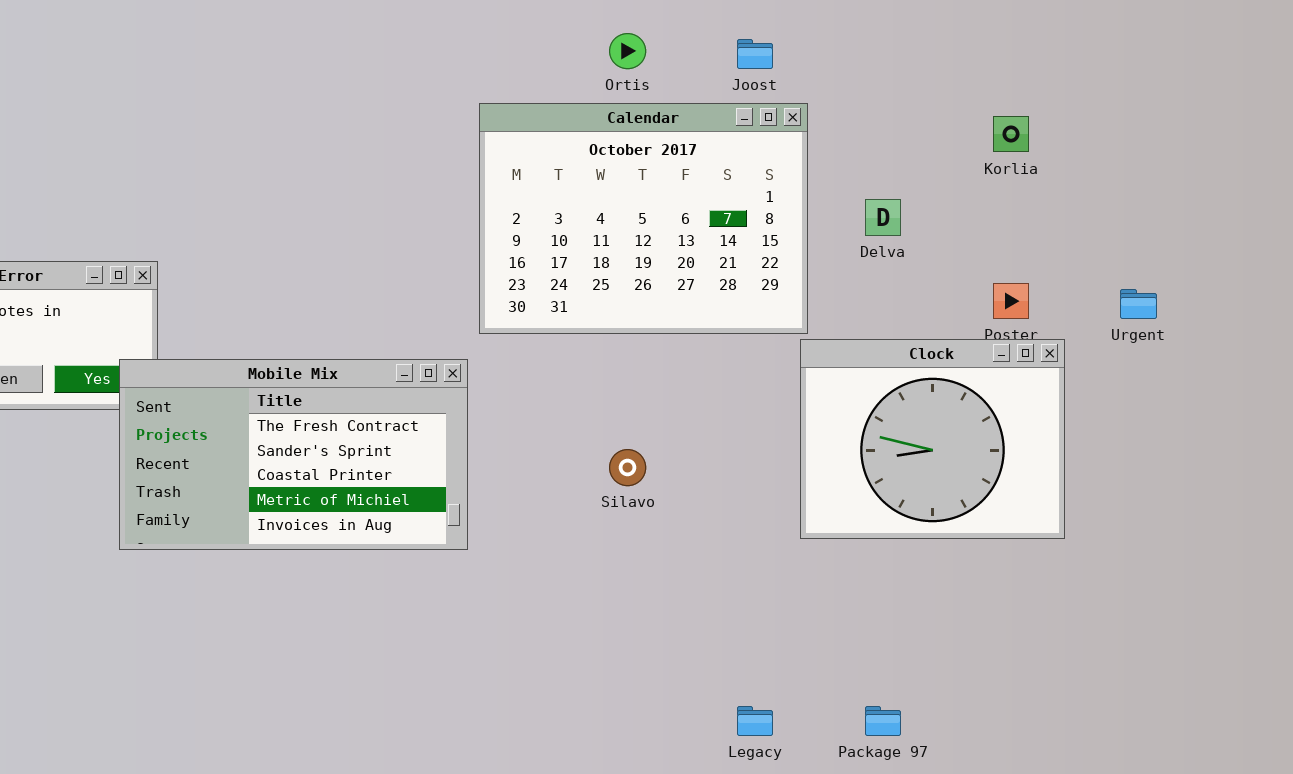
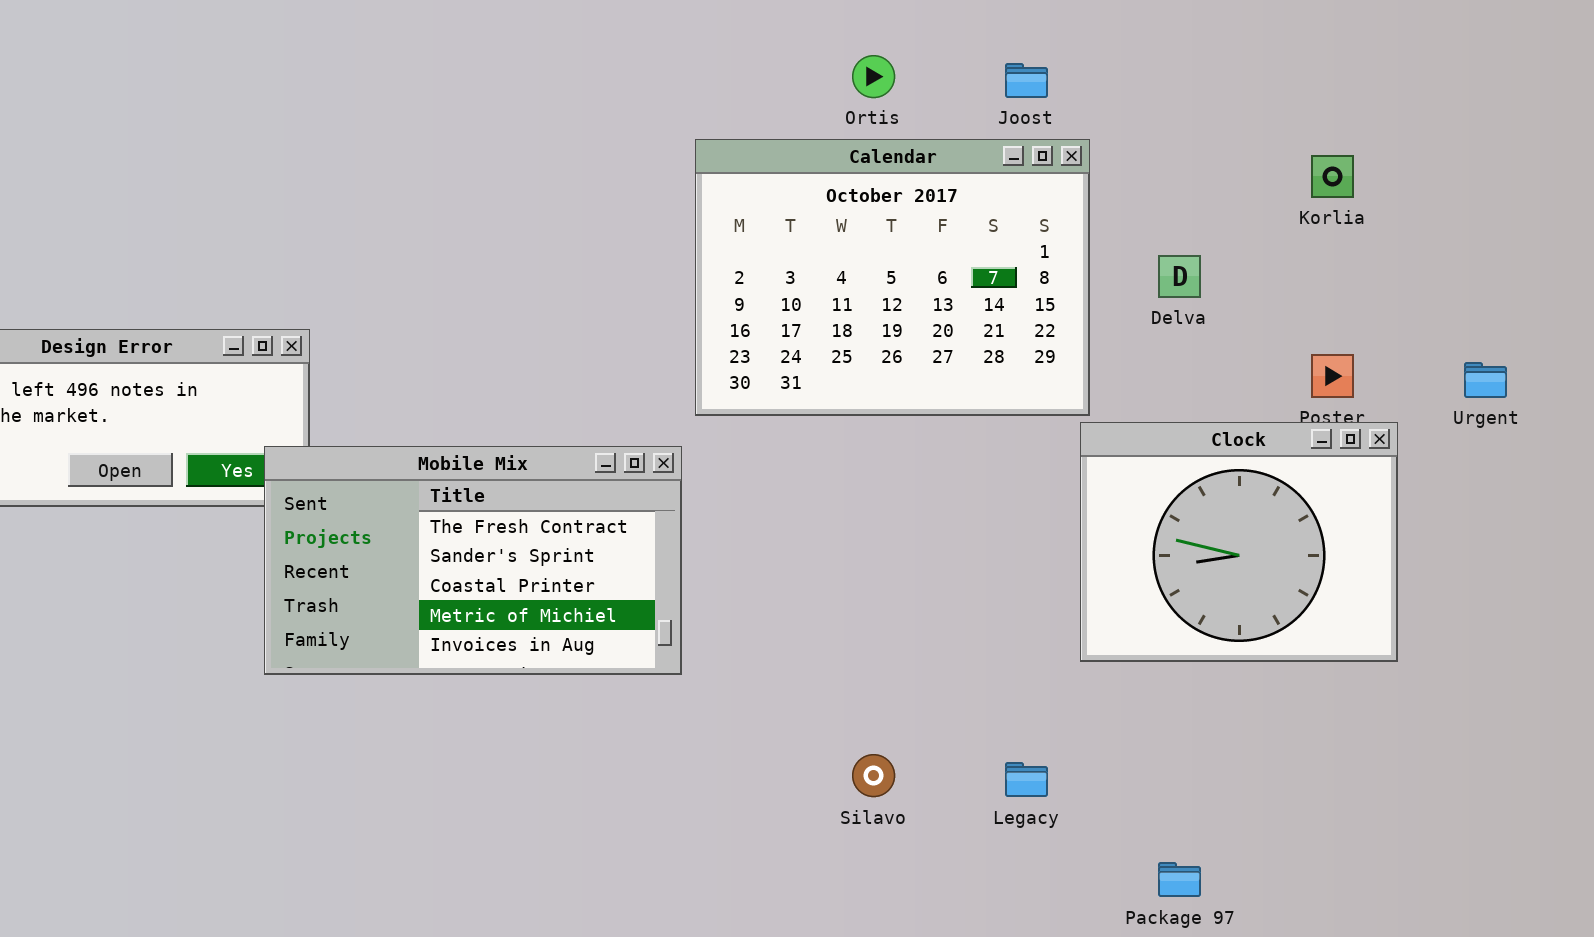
Silavo: [609,449,646,486] -> [852,754,895,797], moved
Legacy: [737,706,773,736] -> [1005,762,1048,797], moved

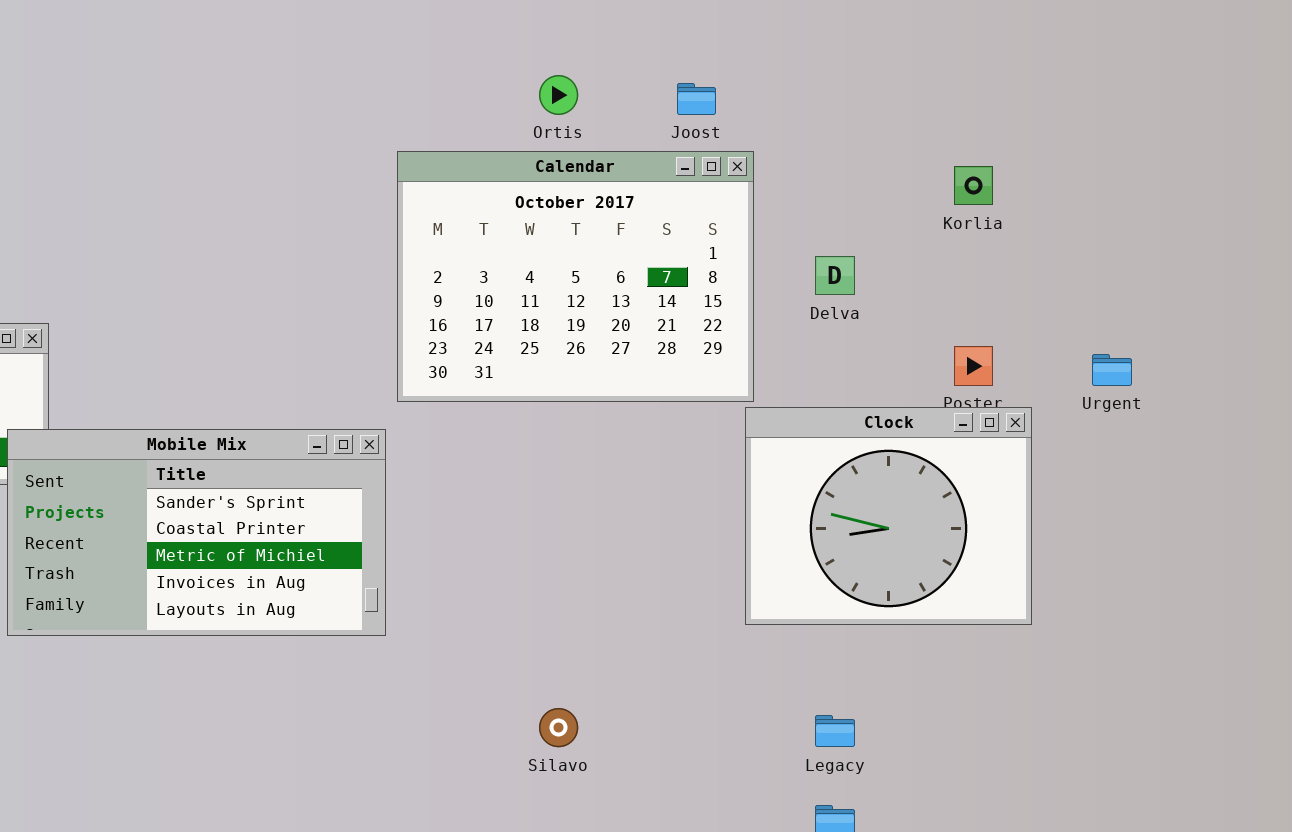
Mobile Mix: [264,446,682,675] -> [7,429,386,636], scrolled down 1 row
Legacy: [1005,762,1048,797] -> [815,715,855,747], moved

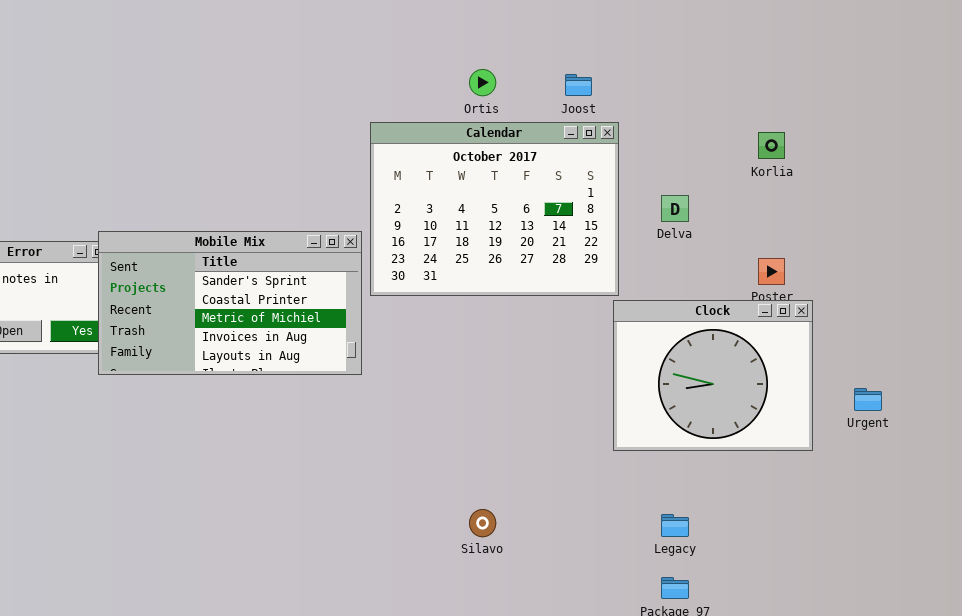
Urgent: [1092,354,1132,386] -> [854,388,882,411], moved
Mobile Mix: [7,429,386,636] -> [98,231,362,375], moved

